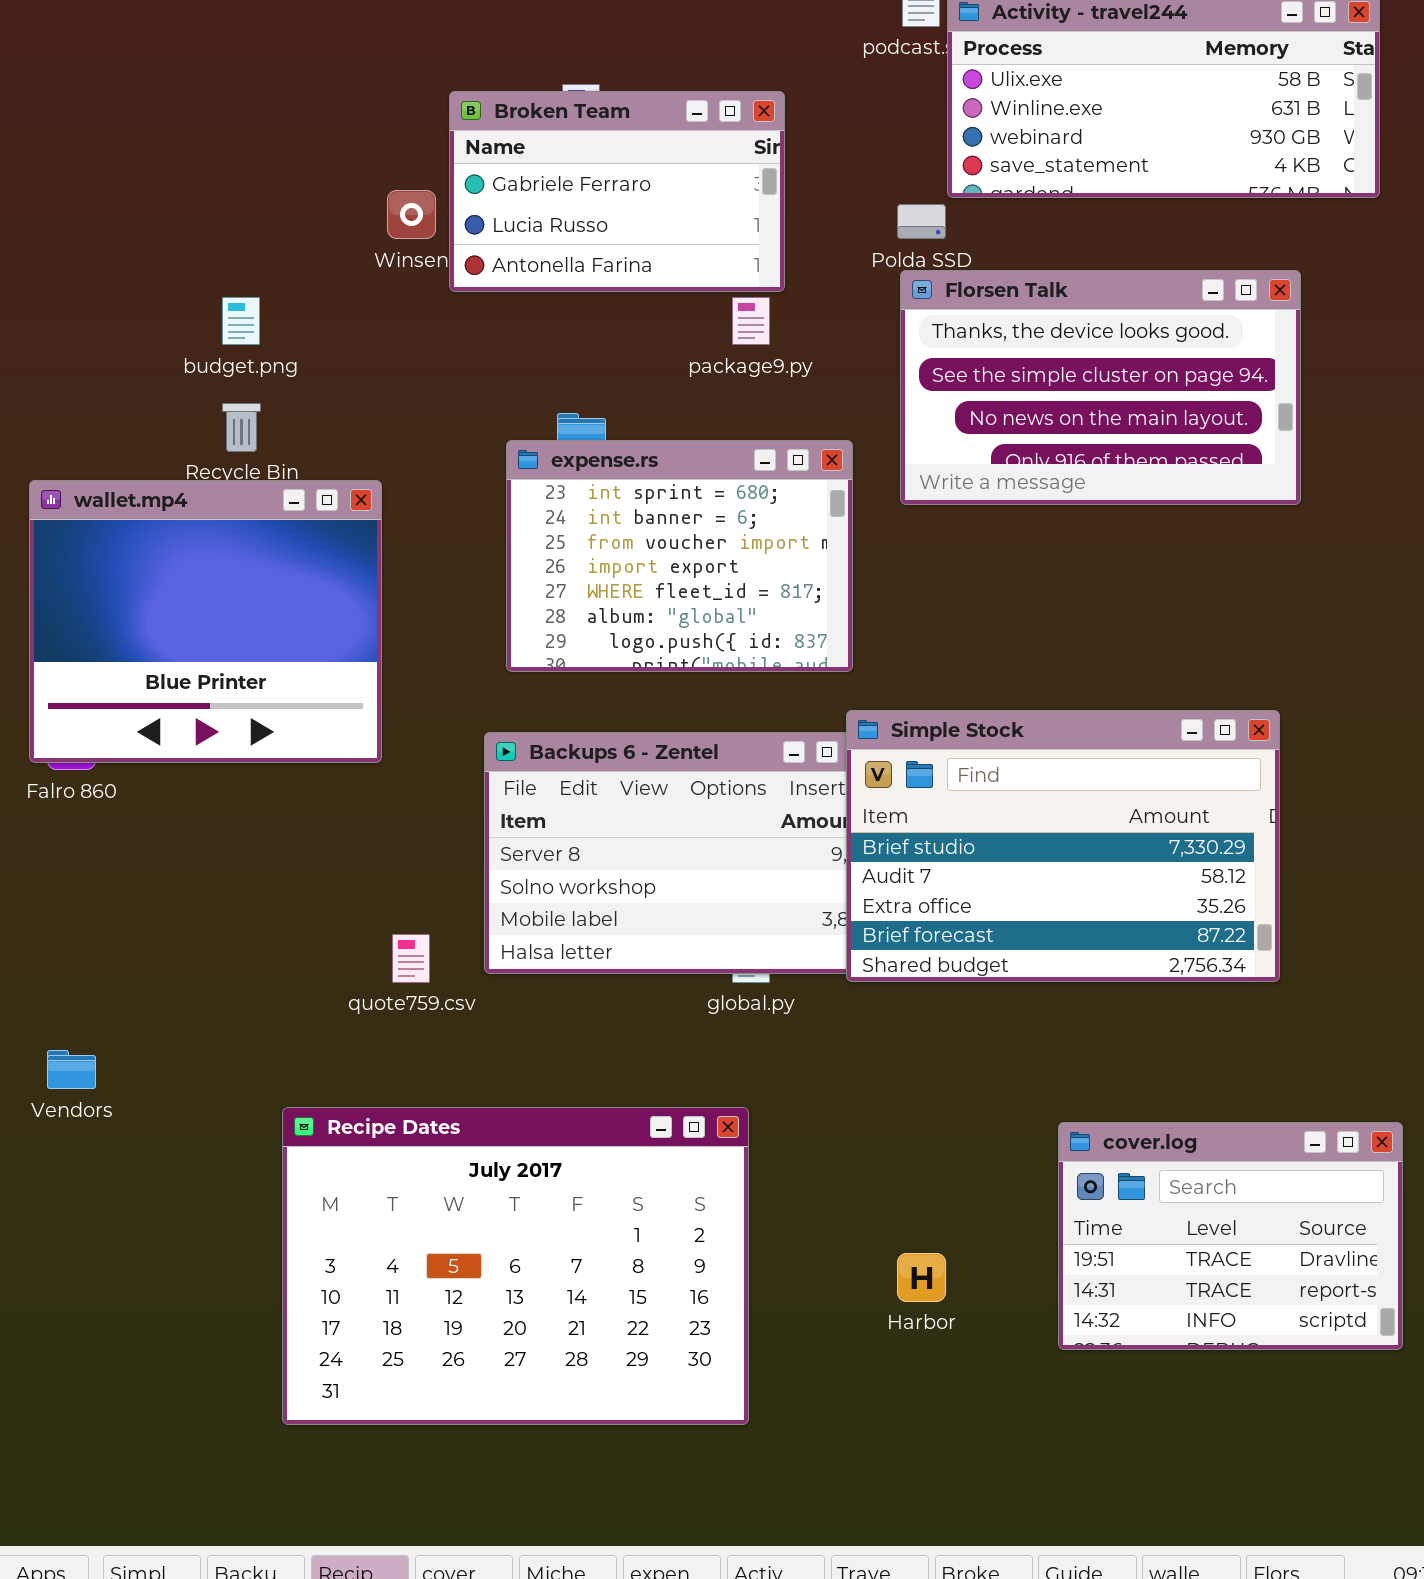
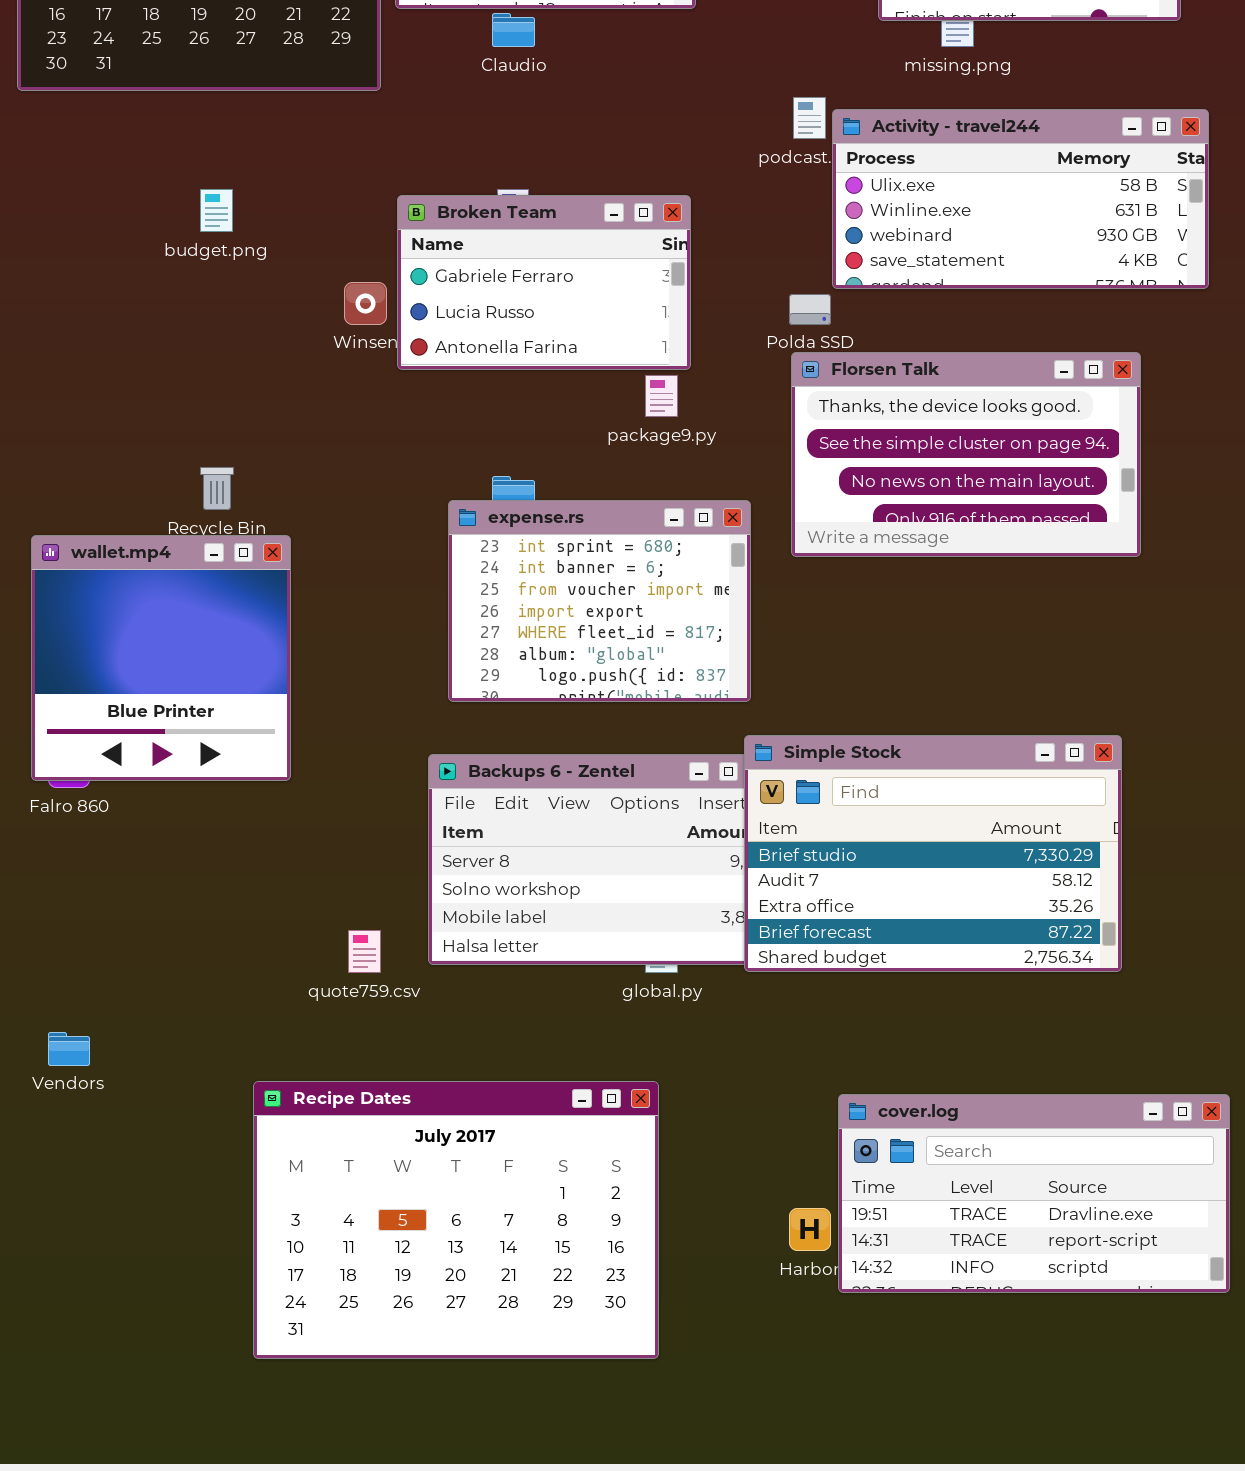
budget.png: [222,297,260,345] -> [200,189,233,232], moved
wallet.mp4: [29,480,382,763] -> [31,535,291,781], resized
cover.log: [1058,1122,1403,1350] -> [838,1094,1230,1293], resized

